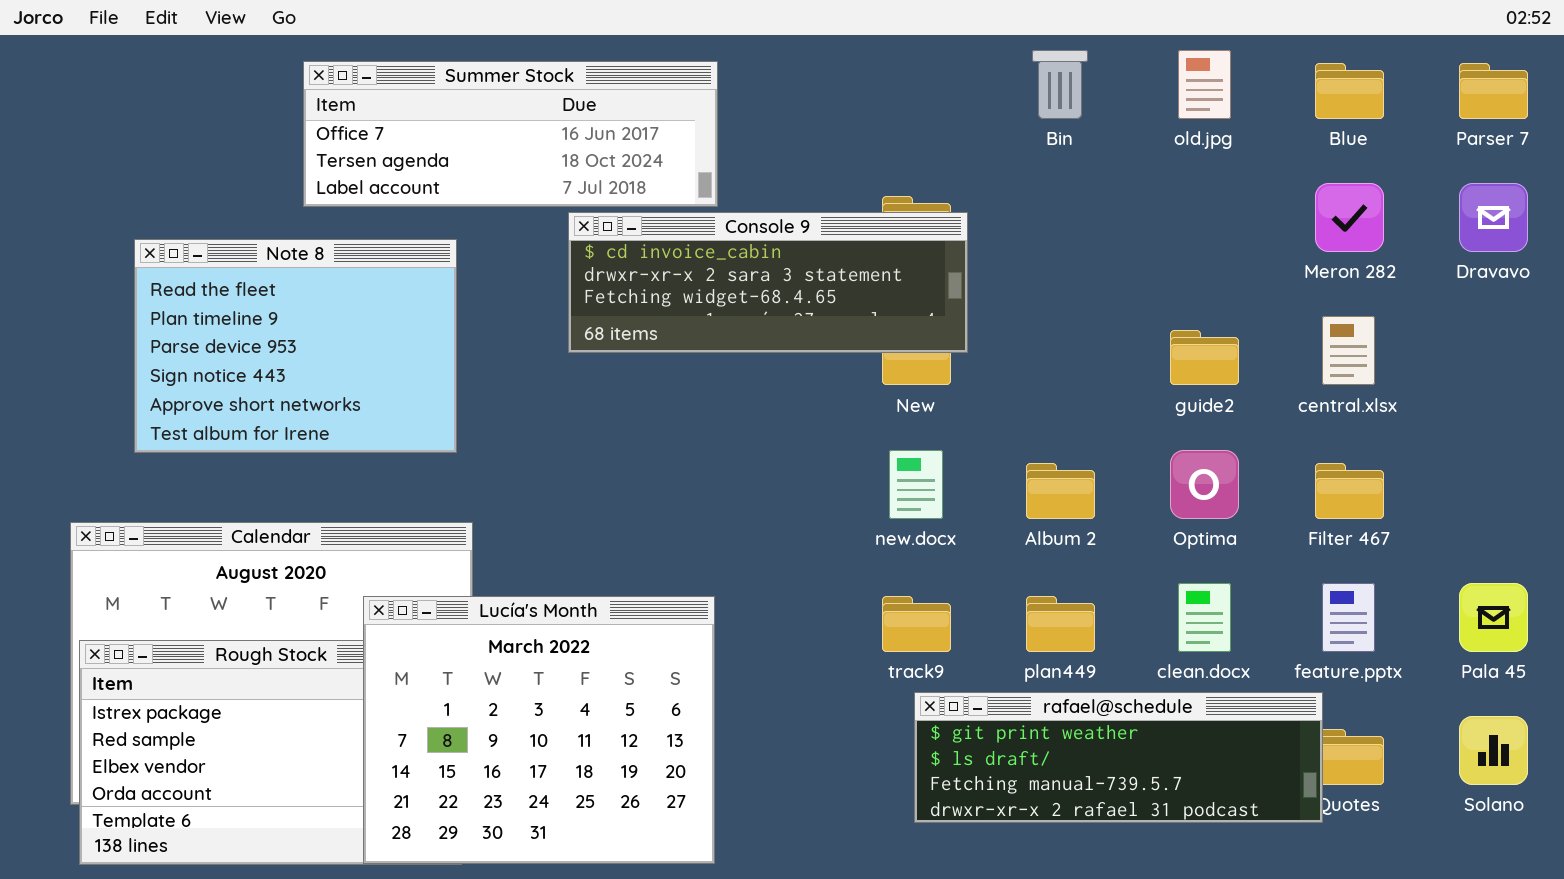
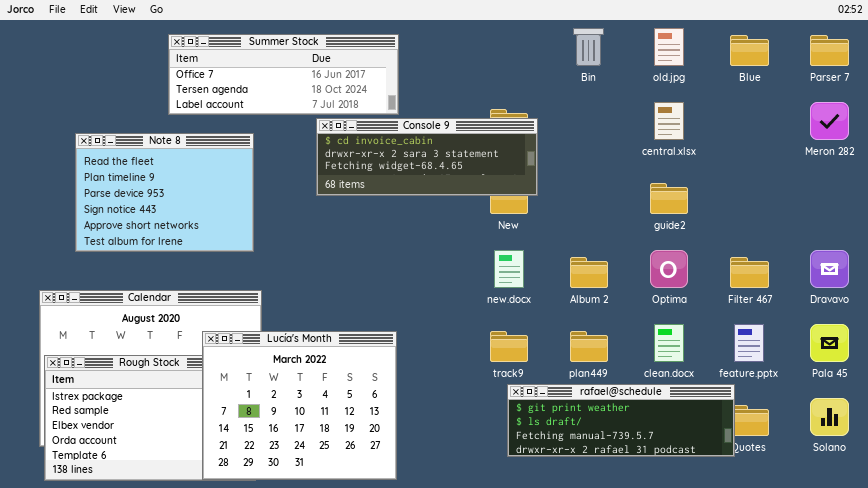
Meron 282: [1315,183,1384,252] -> [810,102,849,140], moved
Dravavo: [1459,183,1528,252] -> [810,250,849,288], moved
central.xlsx: [1322,316,1375,385] -> [654,102,684,140], moved

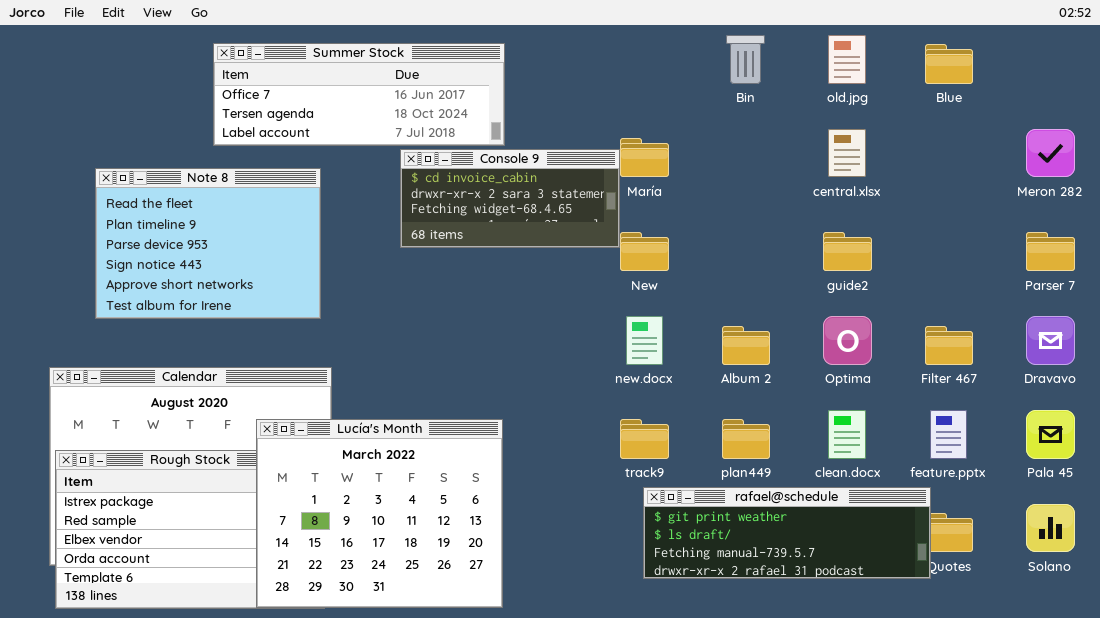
Parser 7: [810,35,849,66] -> [1026,232,1075,271], moved
Console 9: [316,118,538,196] -> [400,149,620,248], resized

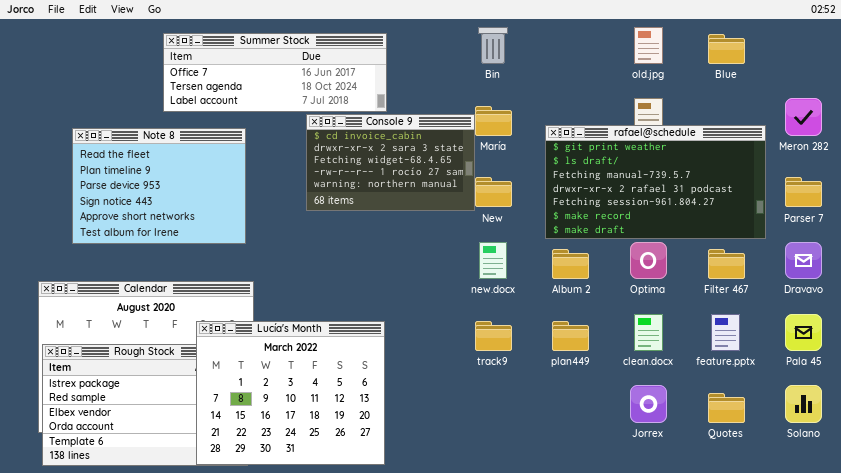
Bin: [726,35,765,84] -> [478,27,508,64], moved
Console 9: [400,149,620,248] -> [306,114,475,211], resized
rafael@schedule: [643,487,931,579] -> [545,125,766,239], moved, resized

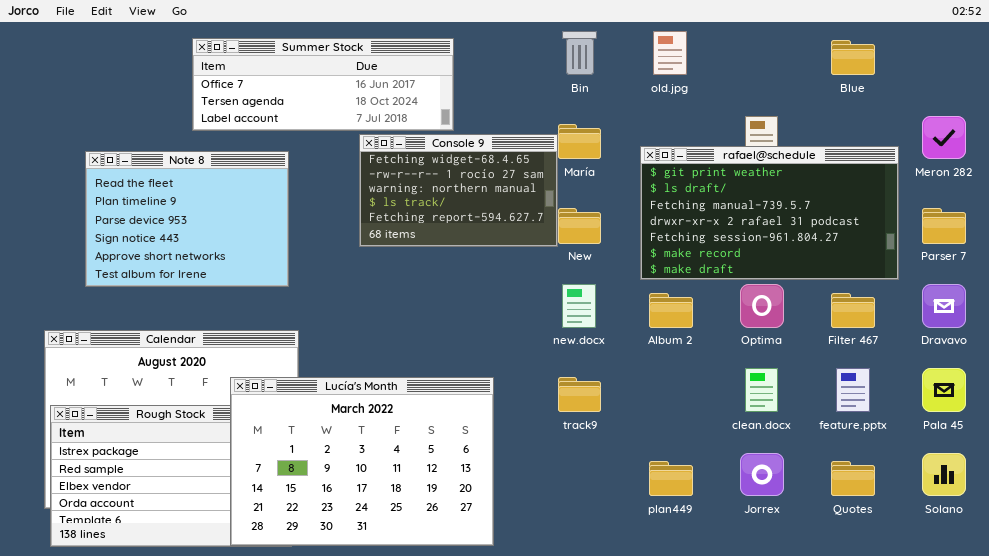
old.jpg: [634,27,663,64] -> [653,31,687,75], moved
Console 9: [306,114,475,211] -> [359,134,558,247], scrolled down 2 rows
Lucía's Month: [196,321,385,465] -> [230,377,494,546], resized
plan449: [552,321,589,351] -> [649,461,693,496], moved

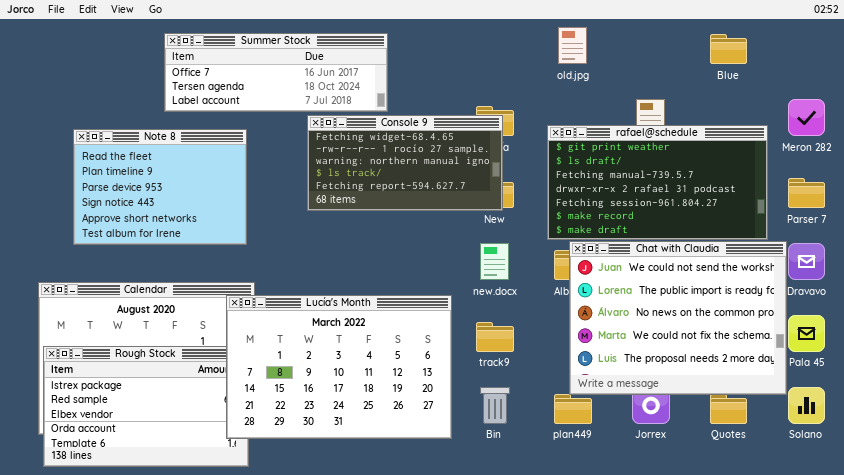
Bin: [562,31,597,75] -> [480,387,510,424], moved
Console 9: [359,134,558,247] -> [307,115,503,211], resized
Chat with Claudia: none -> [569,241,787,395], opened
Lucía's Month: [230,377,494,546] -> [226,295,452,439], moved

